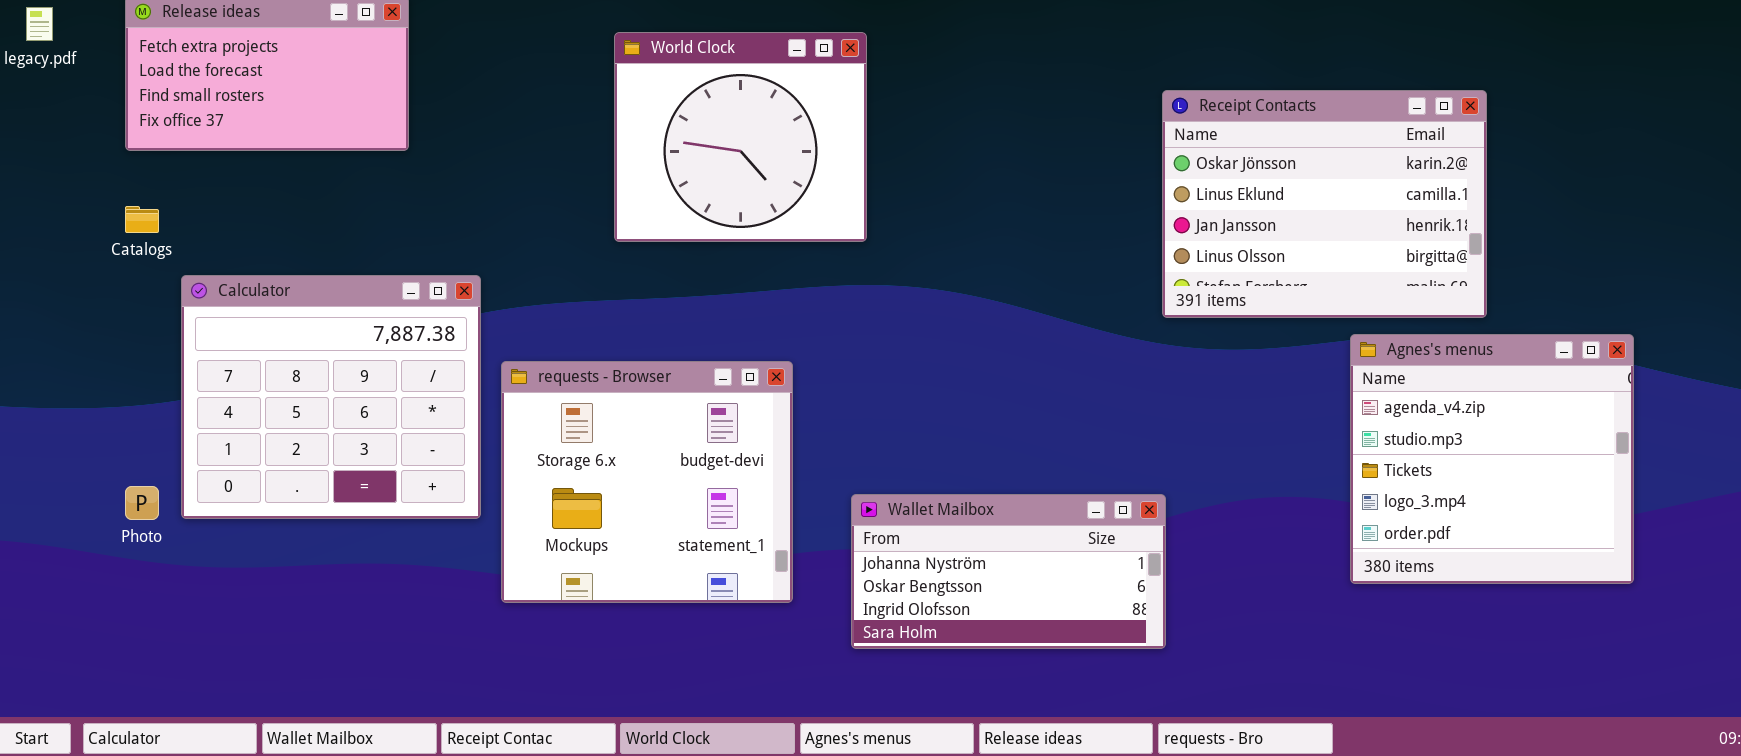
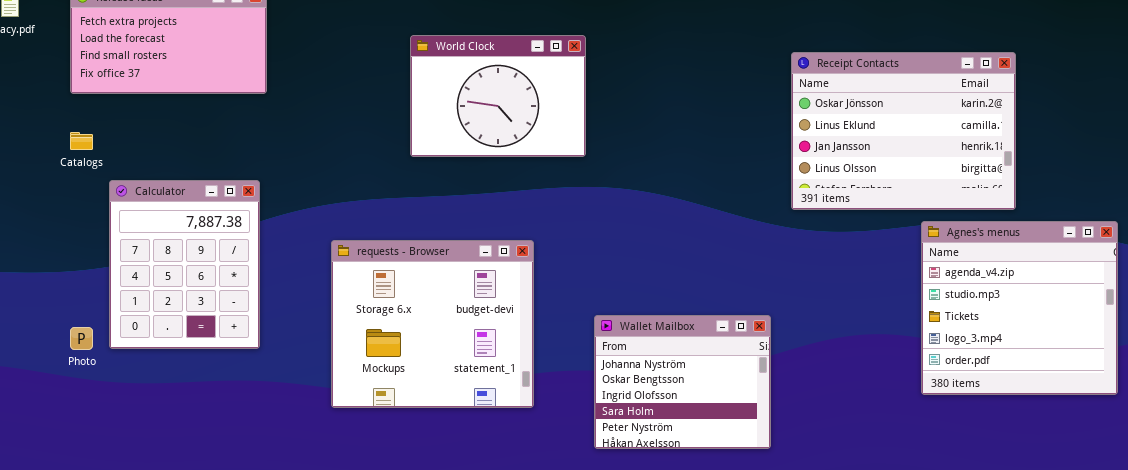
World Clock: [614,32,867,242] -> [410,35,586,157], resized
Calculator: [181,275,481,519] -> [109,180,260,349], resized
Wallet Mailbox: [851,494,1166,649] -> [594,315,771,449], moved, resized

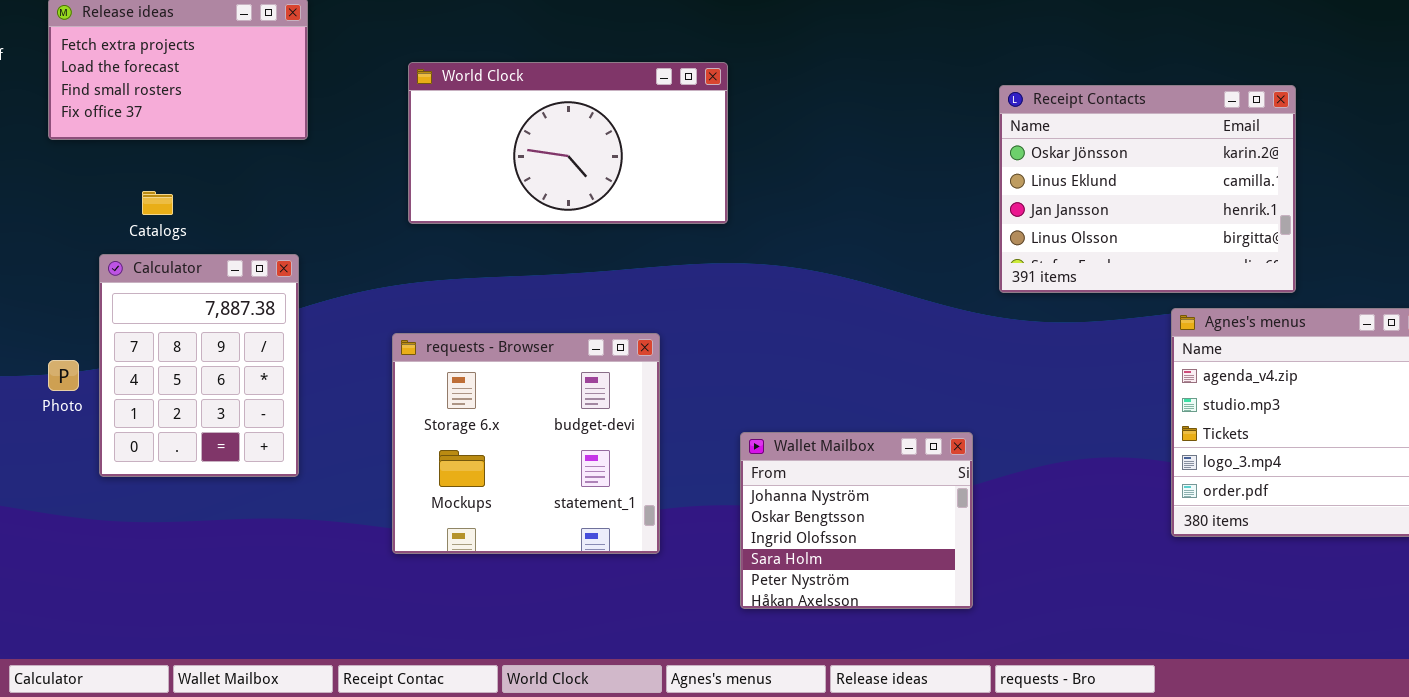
World Clock: [410,35,586,157] -> [408,62,728,224], resized
Catalogs: [70,132,93,150] -> [142,191,173,215], moved
Photo: [70,327,93,350] -> [48,360,79,391], moved

